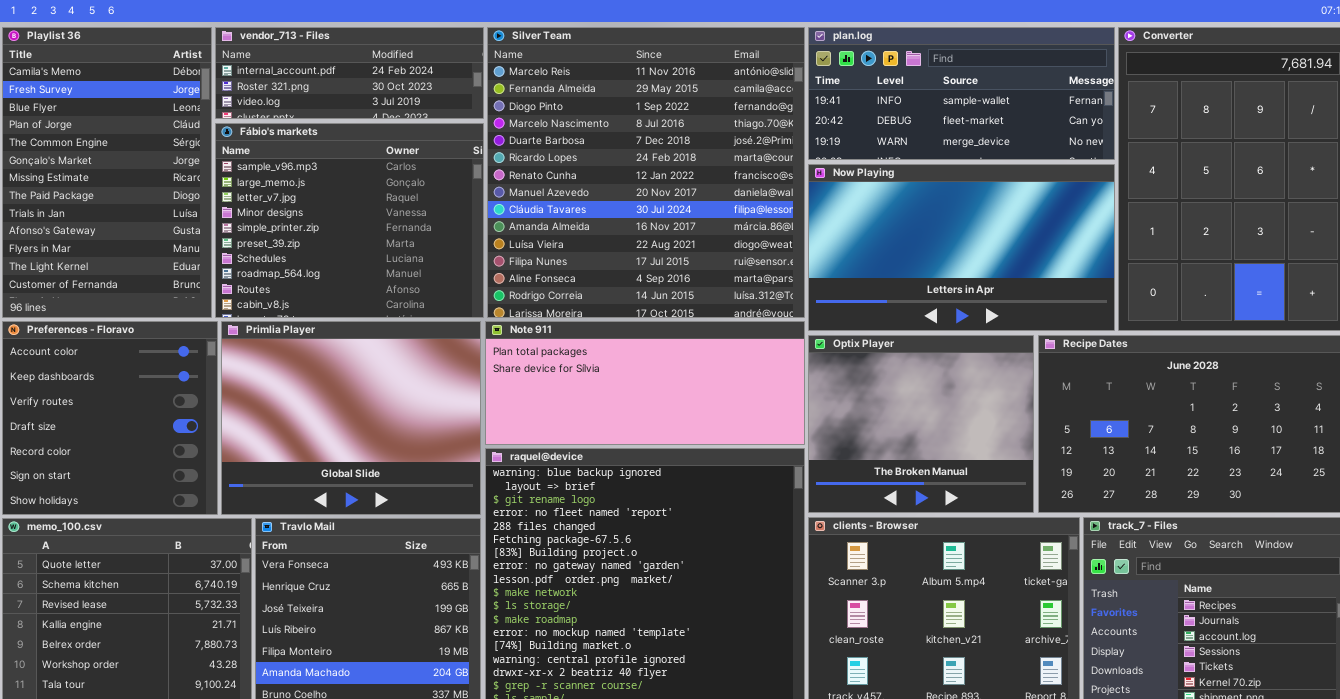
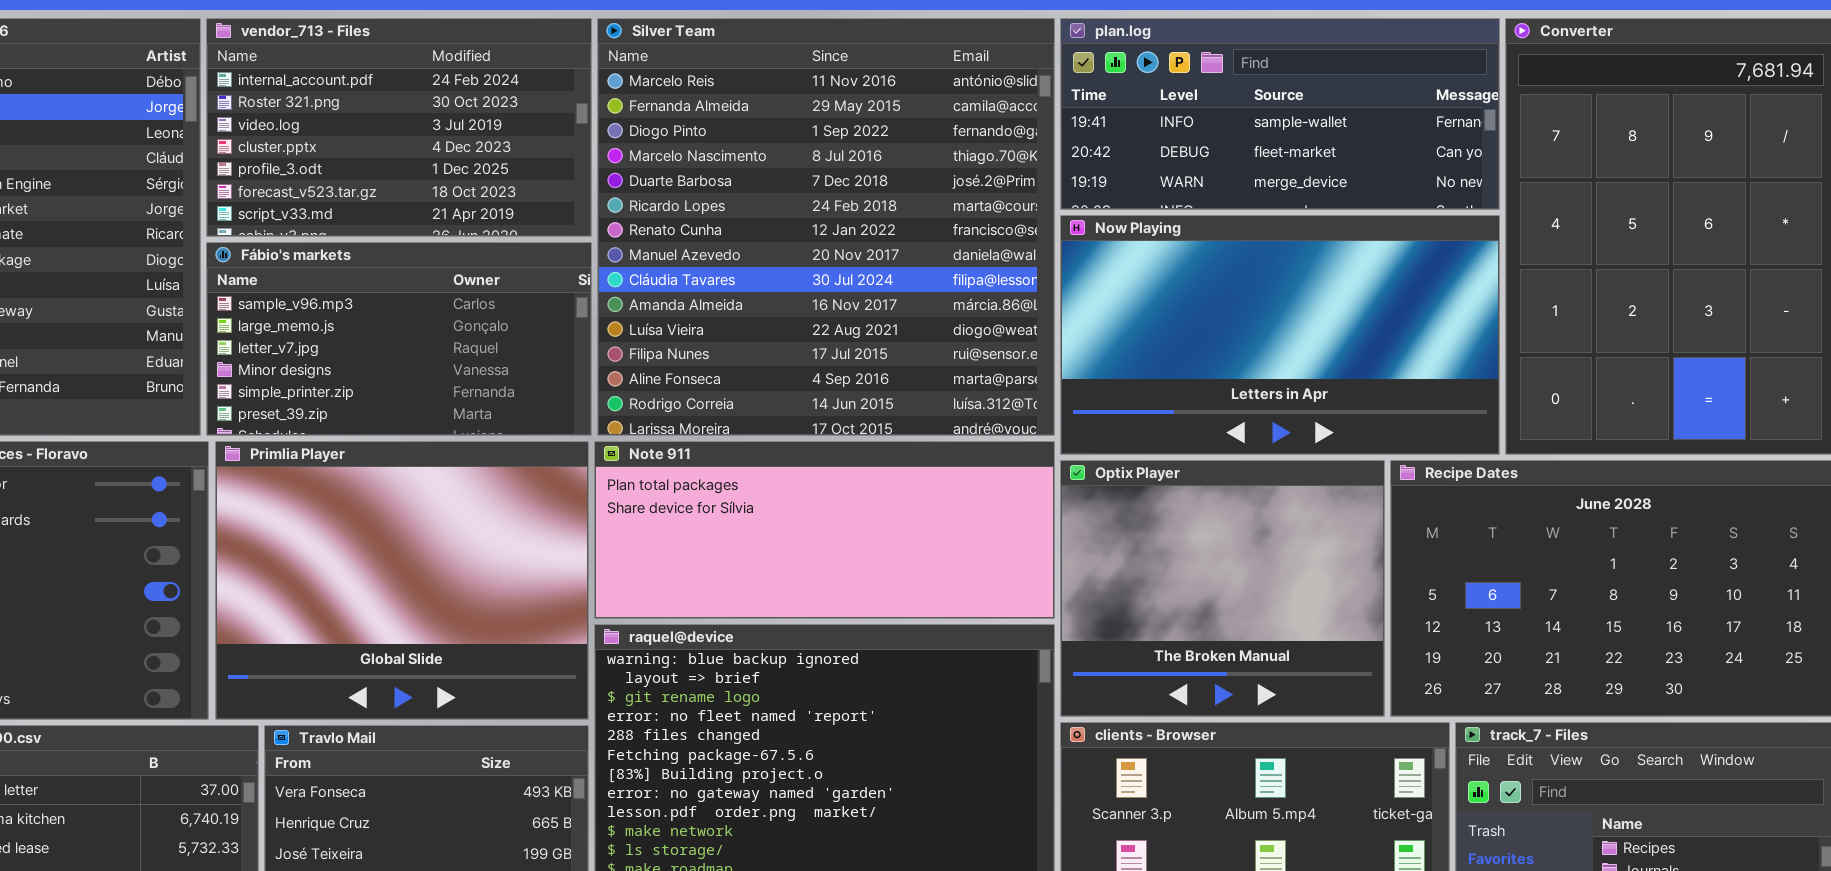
vendor_713 - Files: [215,27,484,119] -> [206,18,592,237], resized
Fábio's markets: [215,123,484,318] -> [206,242,592,436], resized

